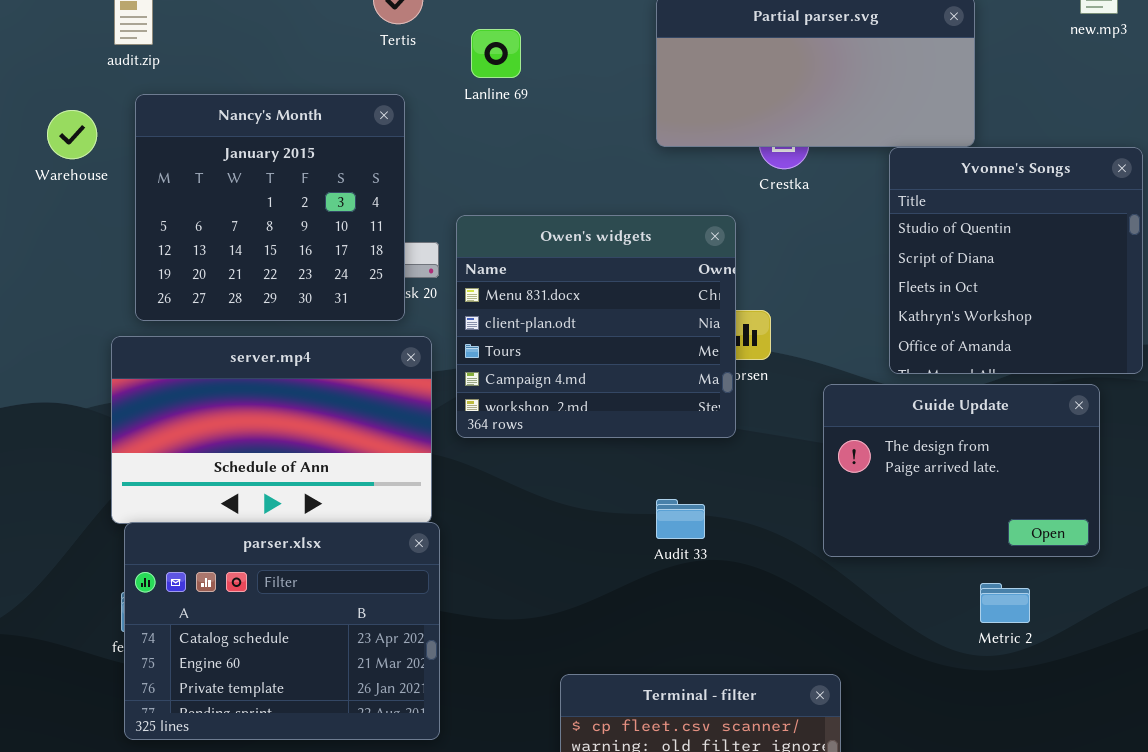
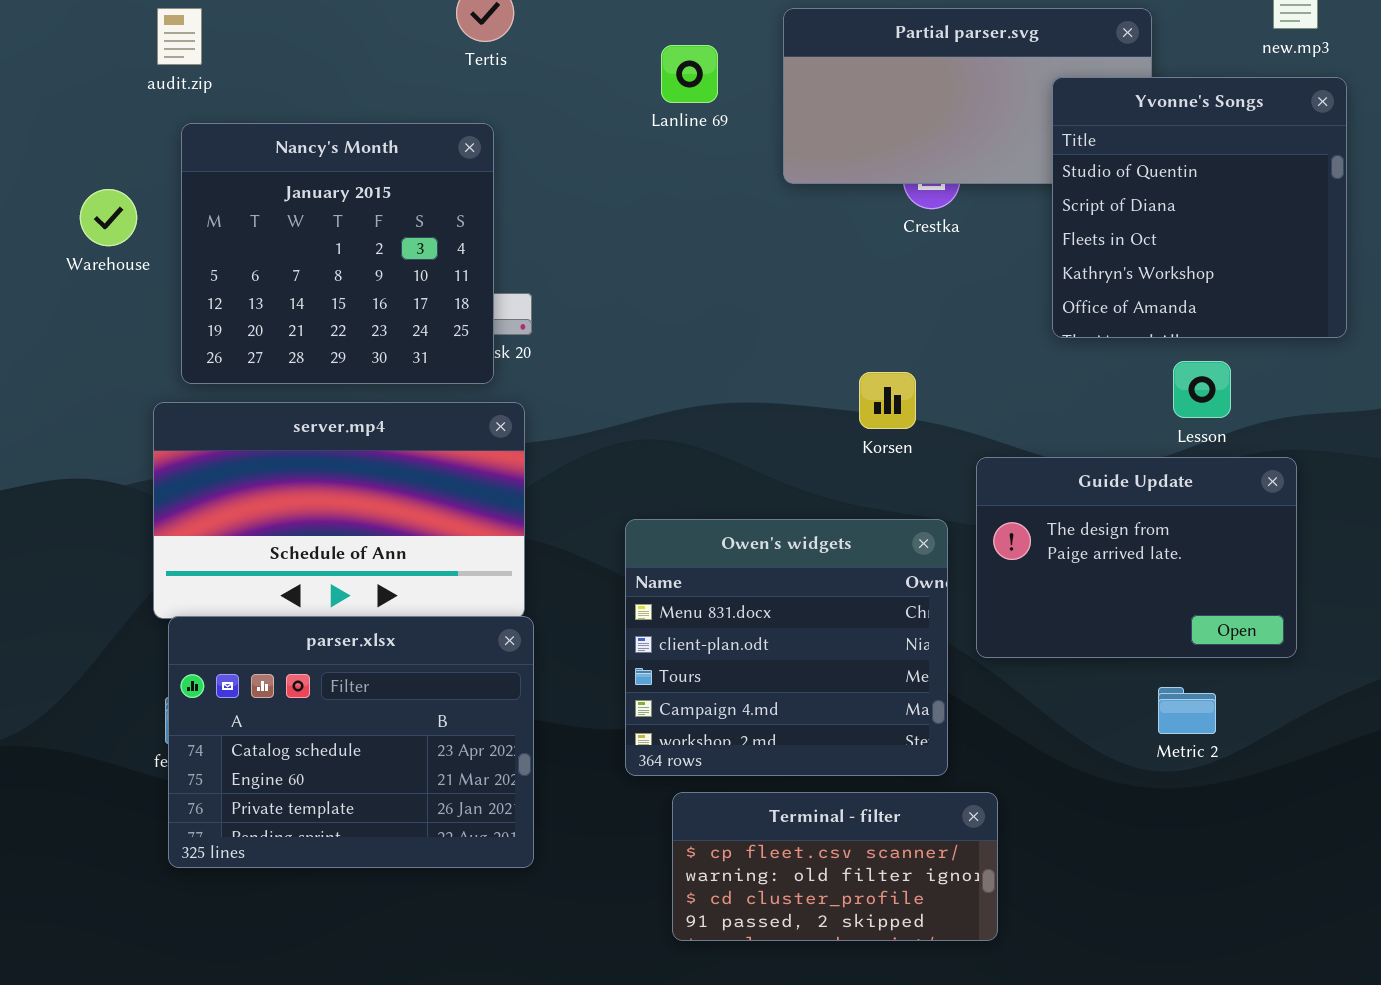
Lanline 69: [471,29,521,78] -> [661,45,718,103], moved
Warehouse: [47,110,97,159] -> [80,189,137,246], moved
Yvonne's Songs: [889,147,1143,374] -> [1052,77,1347,338], moved
Owen's widgets: [456,215,736,438] -> [625,519,948,776], moved

